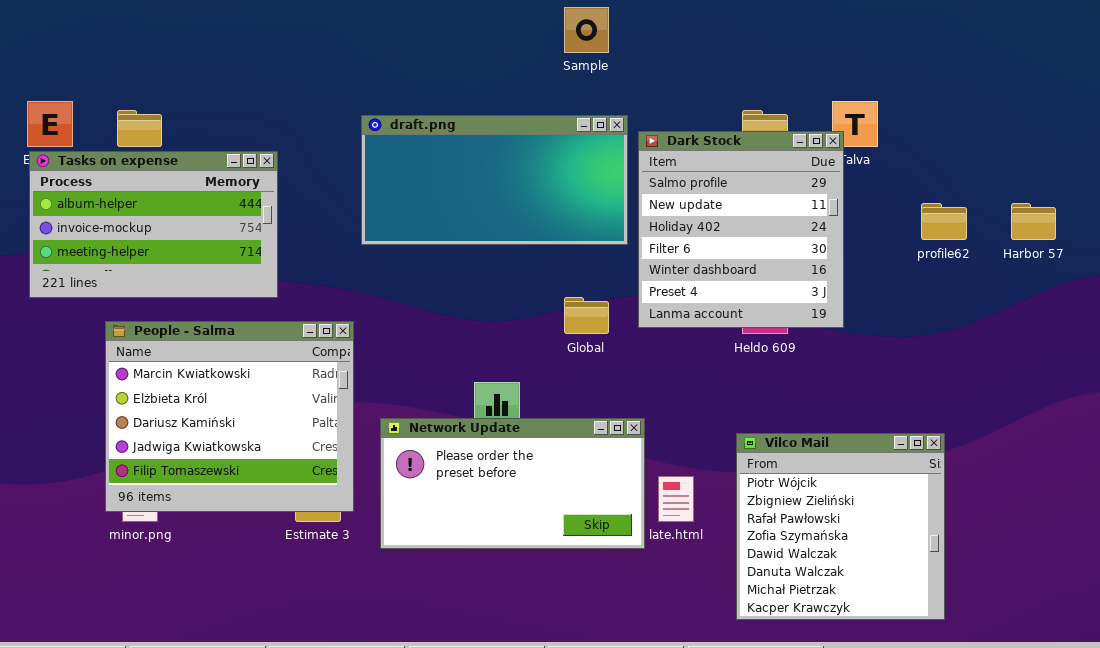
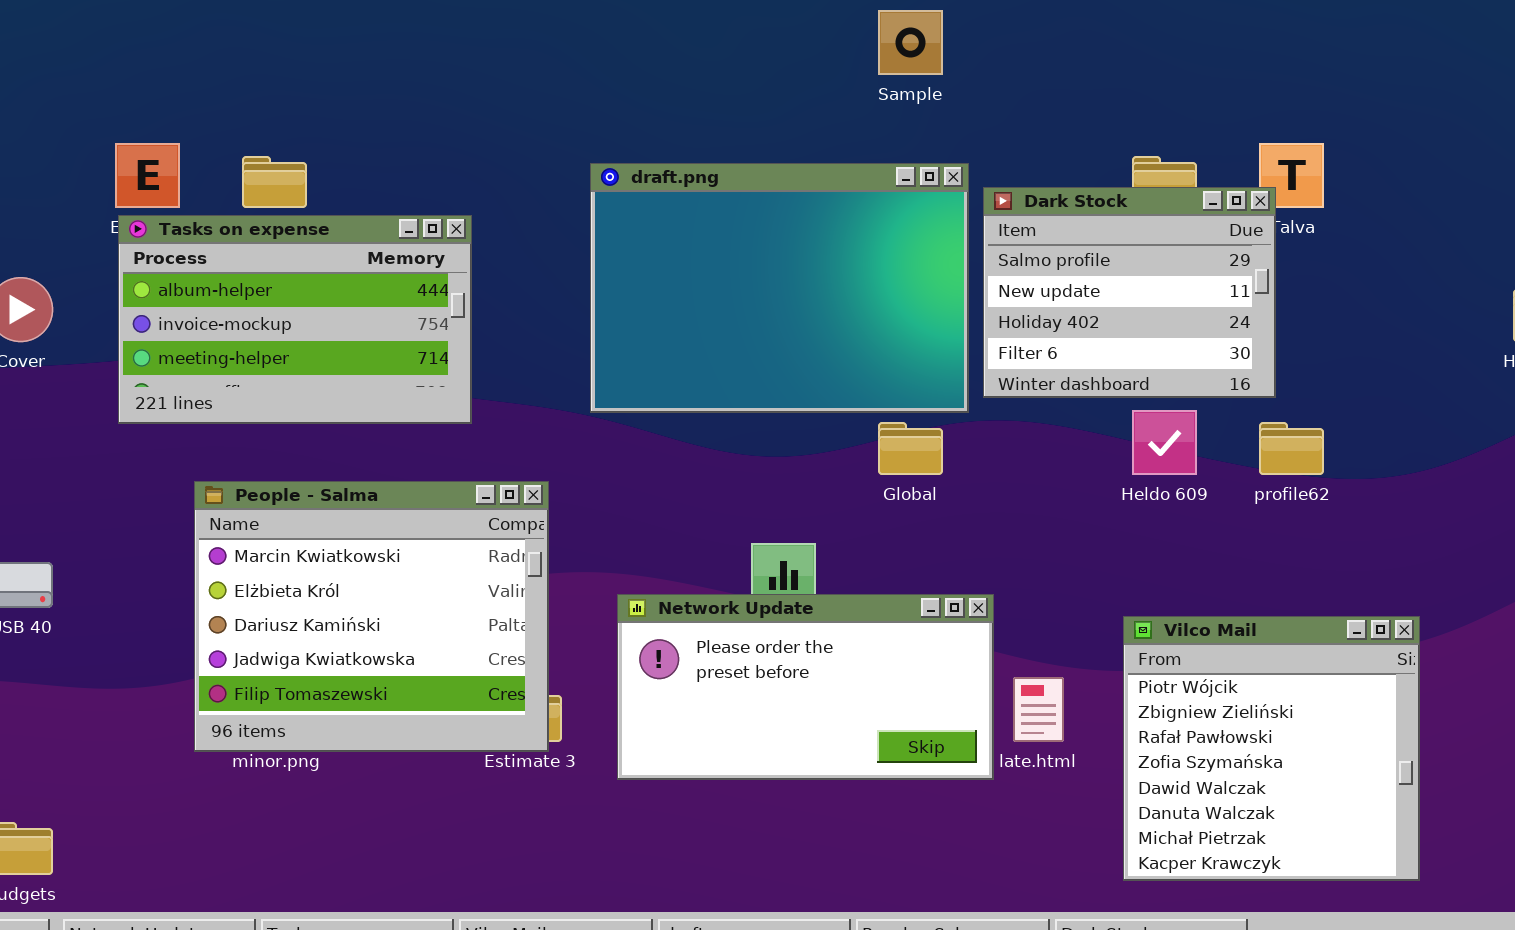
draft.png: [361,115,628,245] -> [590,163,969,413], resized
Dark Stock: [638,131,844,328] -> [983,187,1276,398], resized
profile62: [921,203,967,240] -> [1259,422,1324,475], moved
People - Salma: [105,321,354,512] -> [194,481,549,752], moved

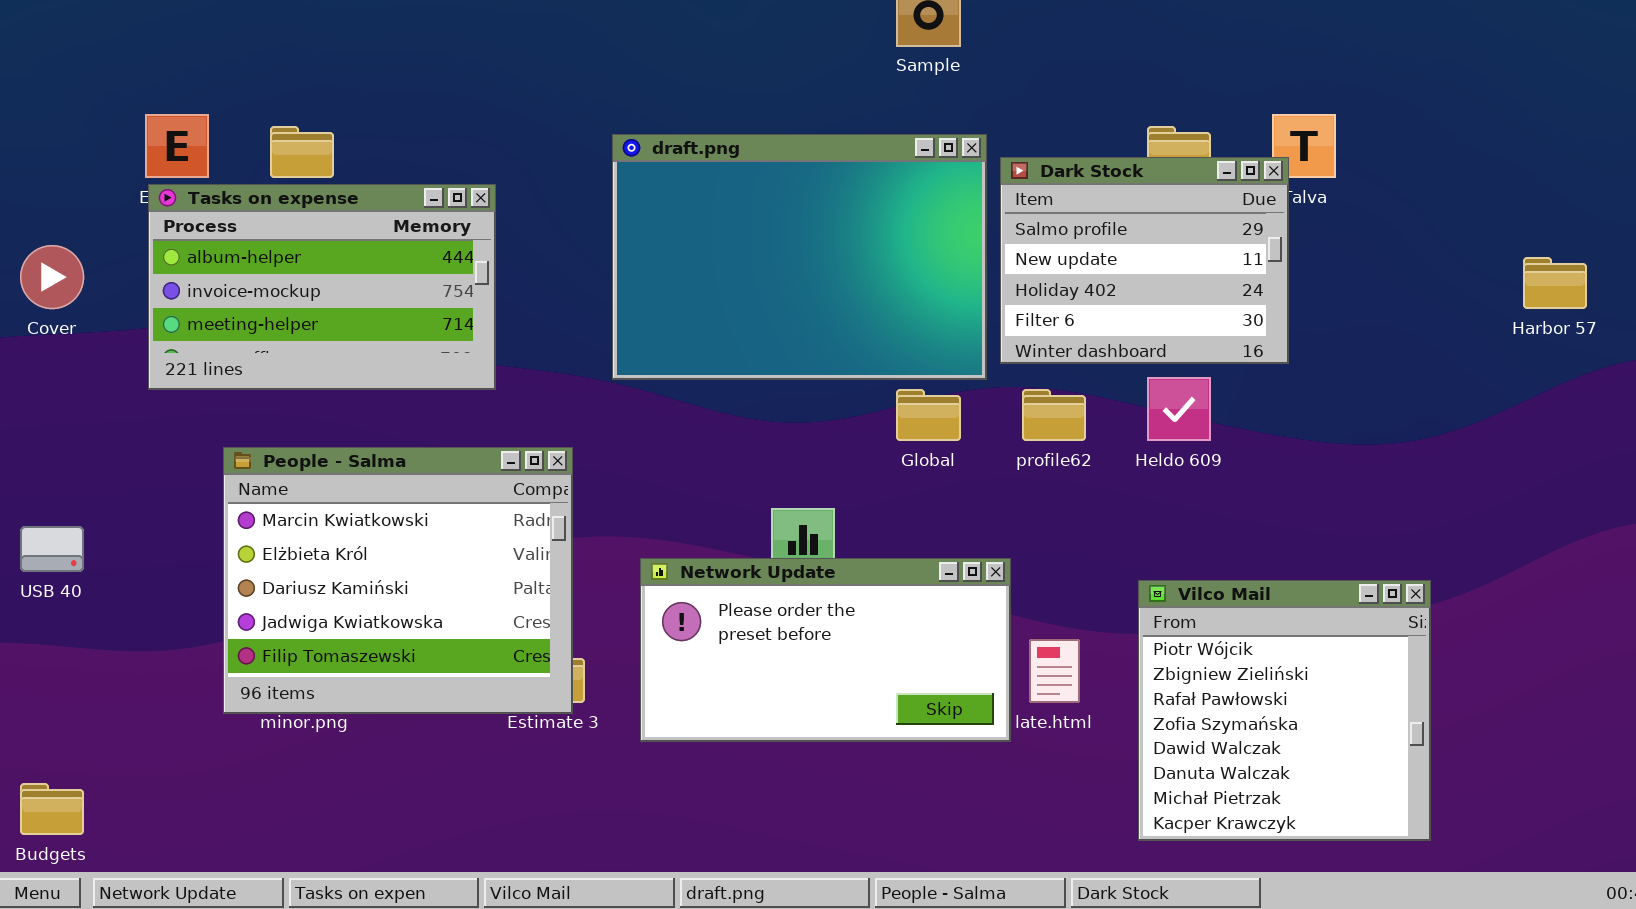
profile62: [1259,422,1324,475] -> [1022,389,1086,441], moved

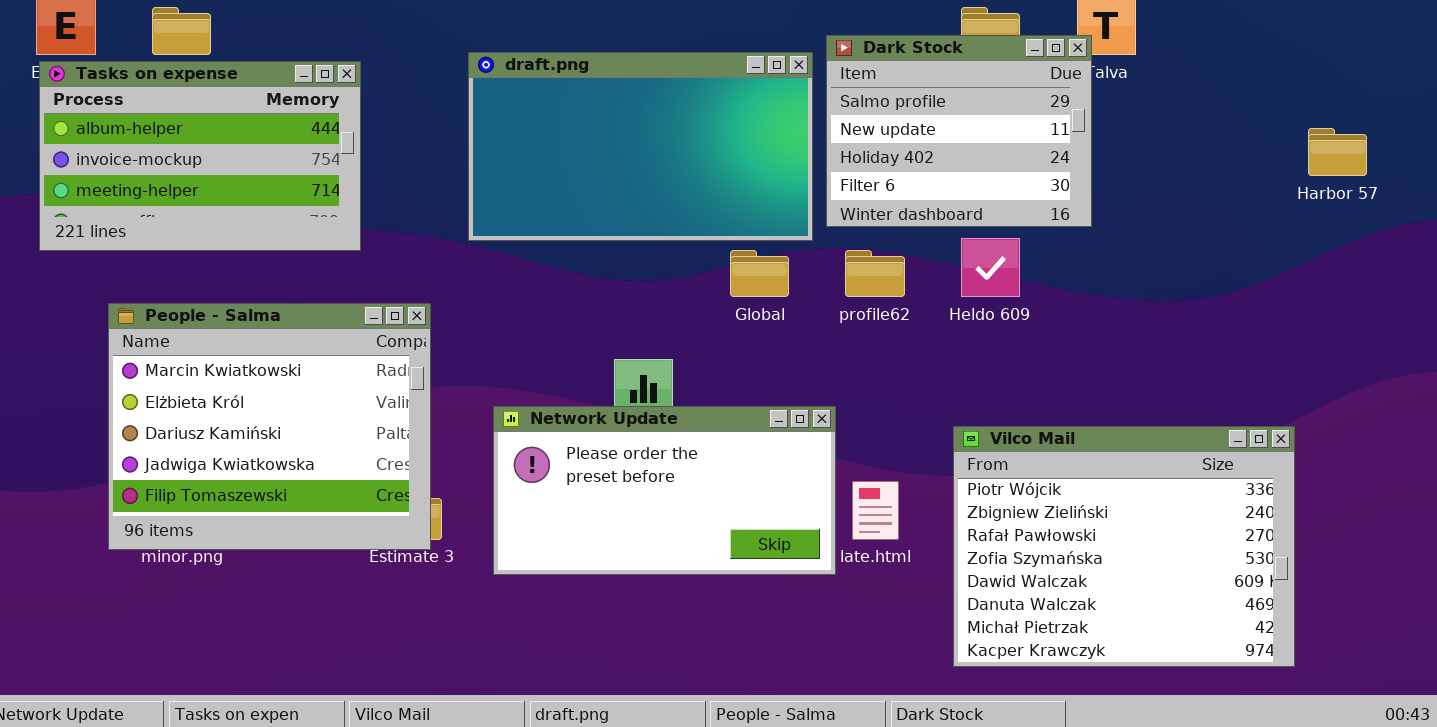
draft.png: [612,134,987,380] -> [468,52,813,241], resized
Vilco Mail: [1138,580,1431,841] -> [953,426,1295,667], resized

